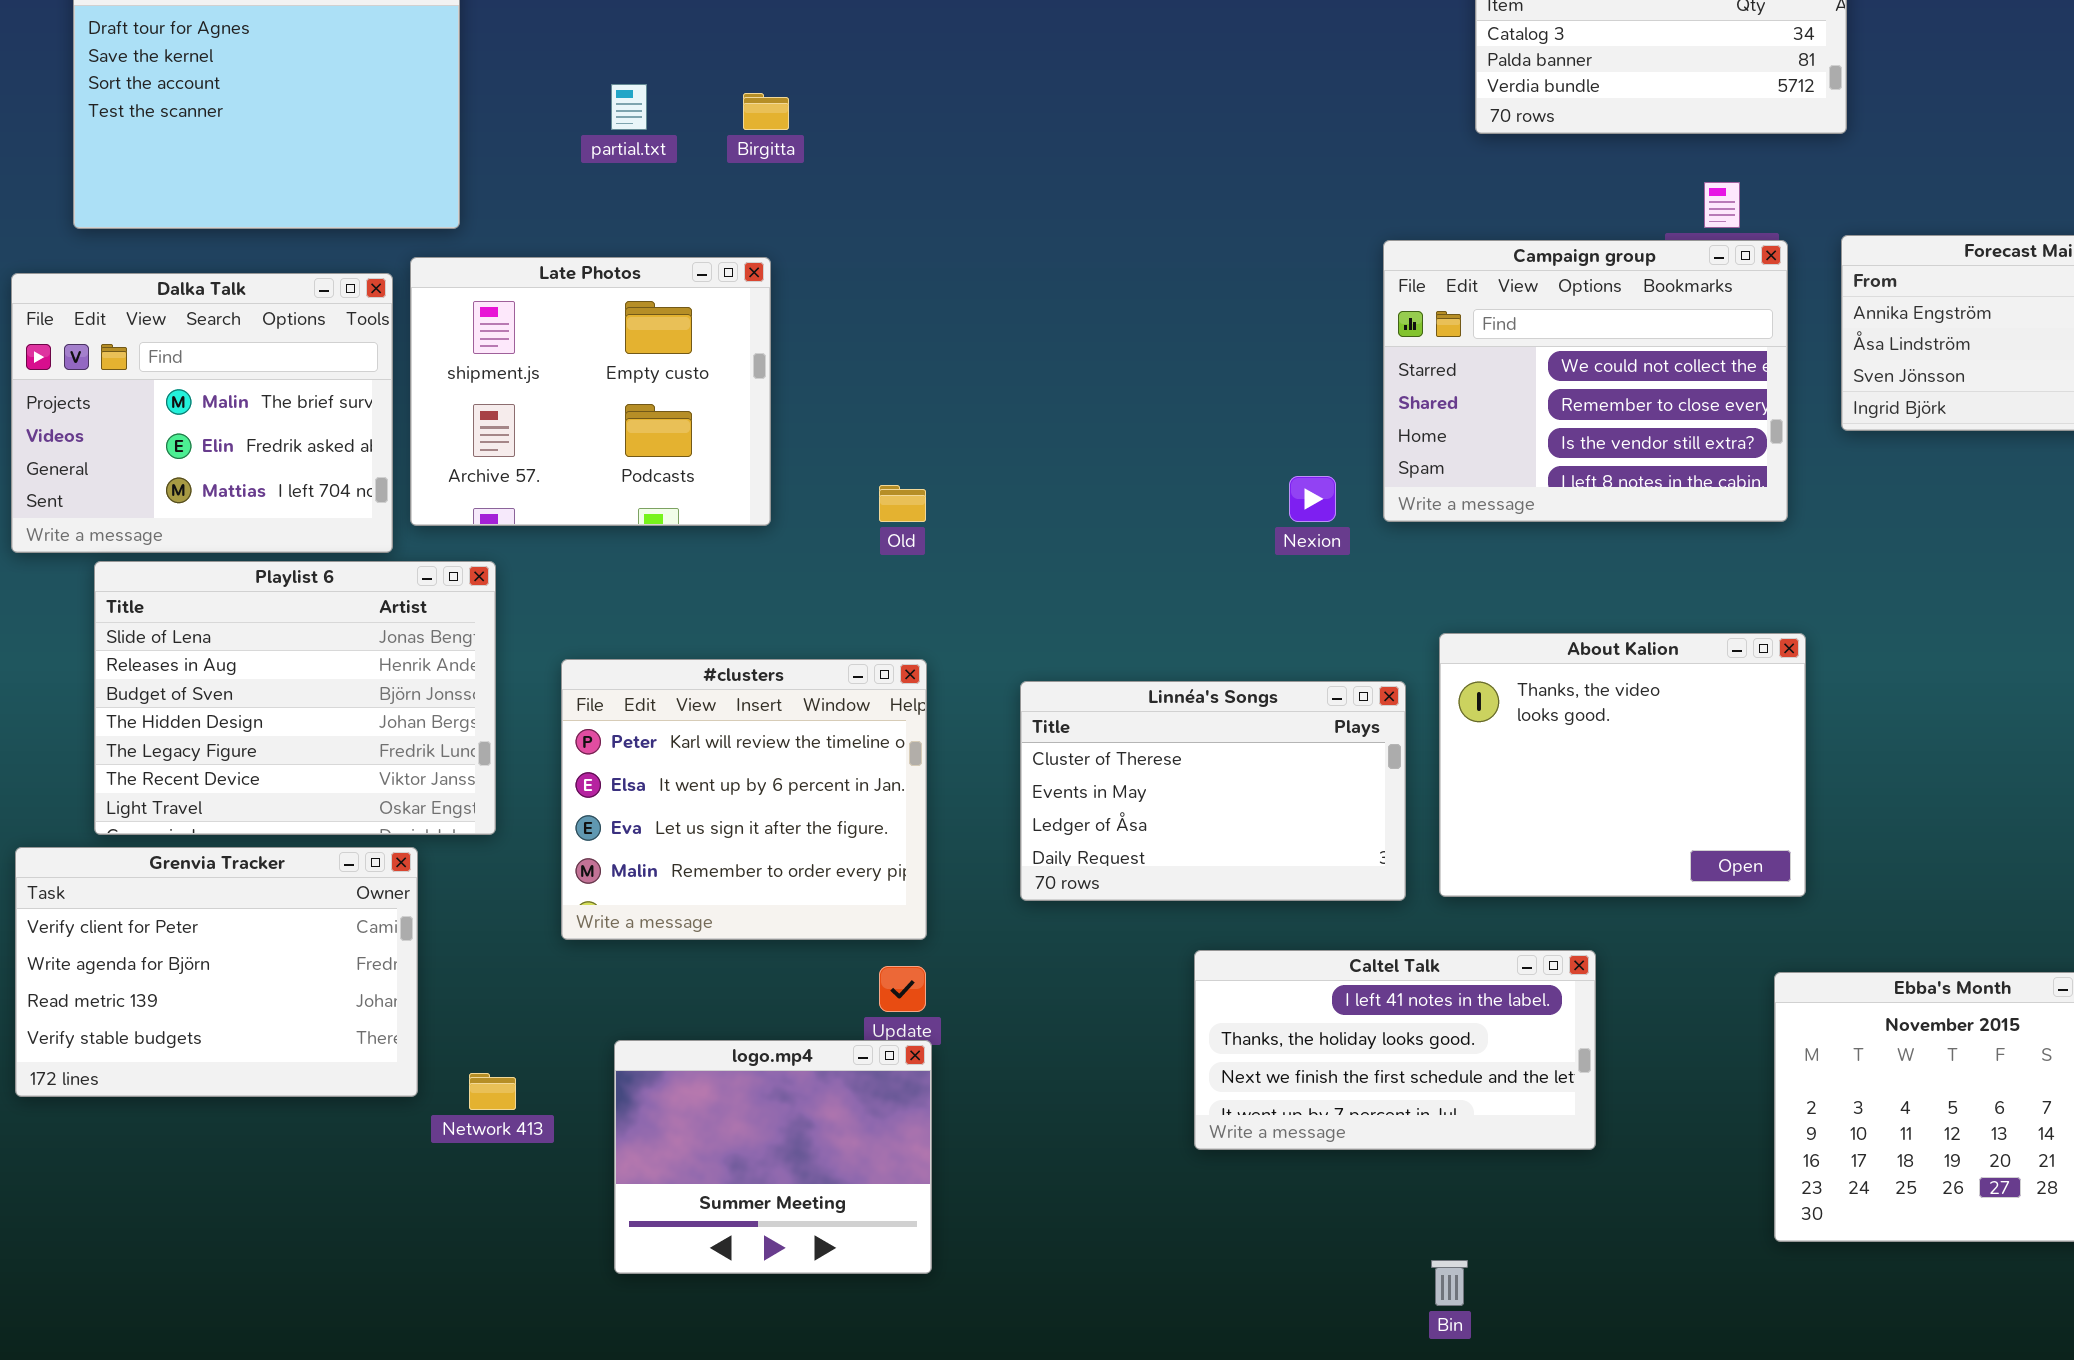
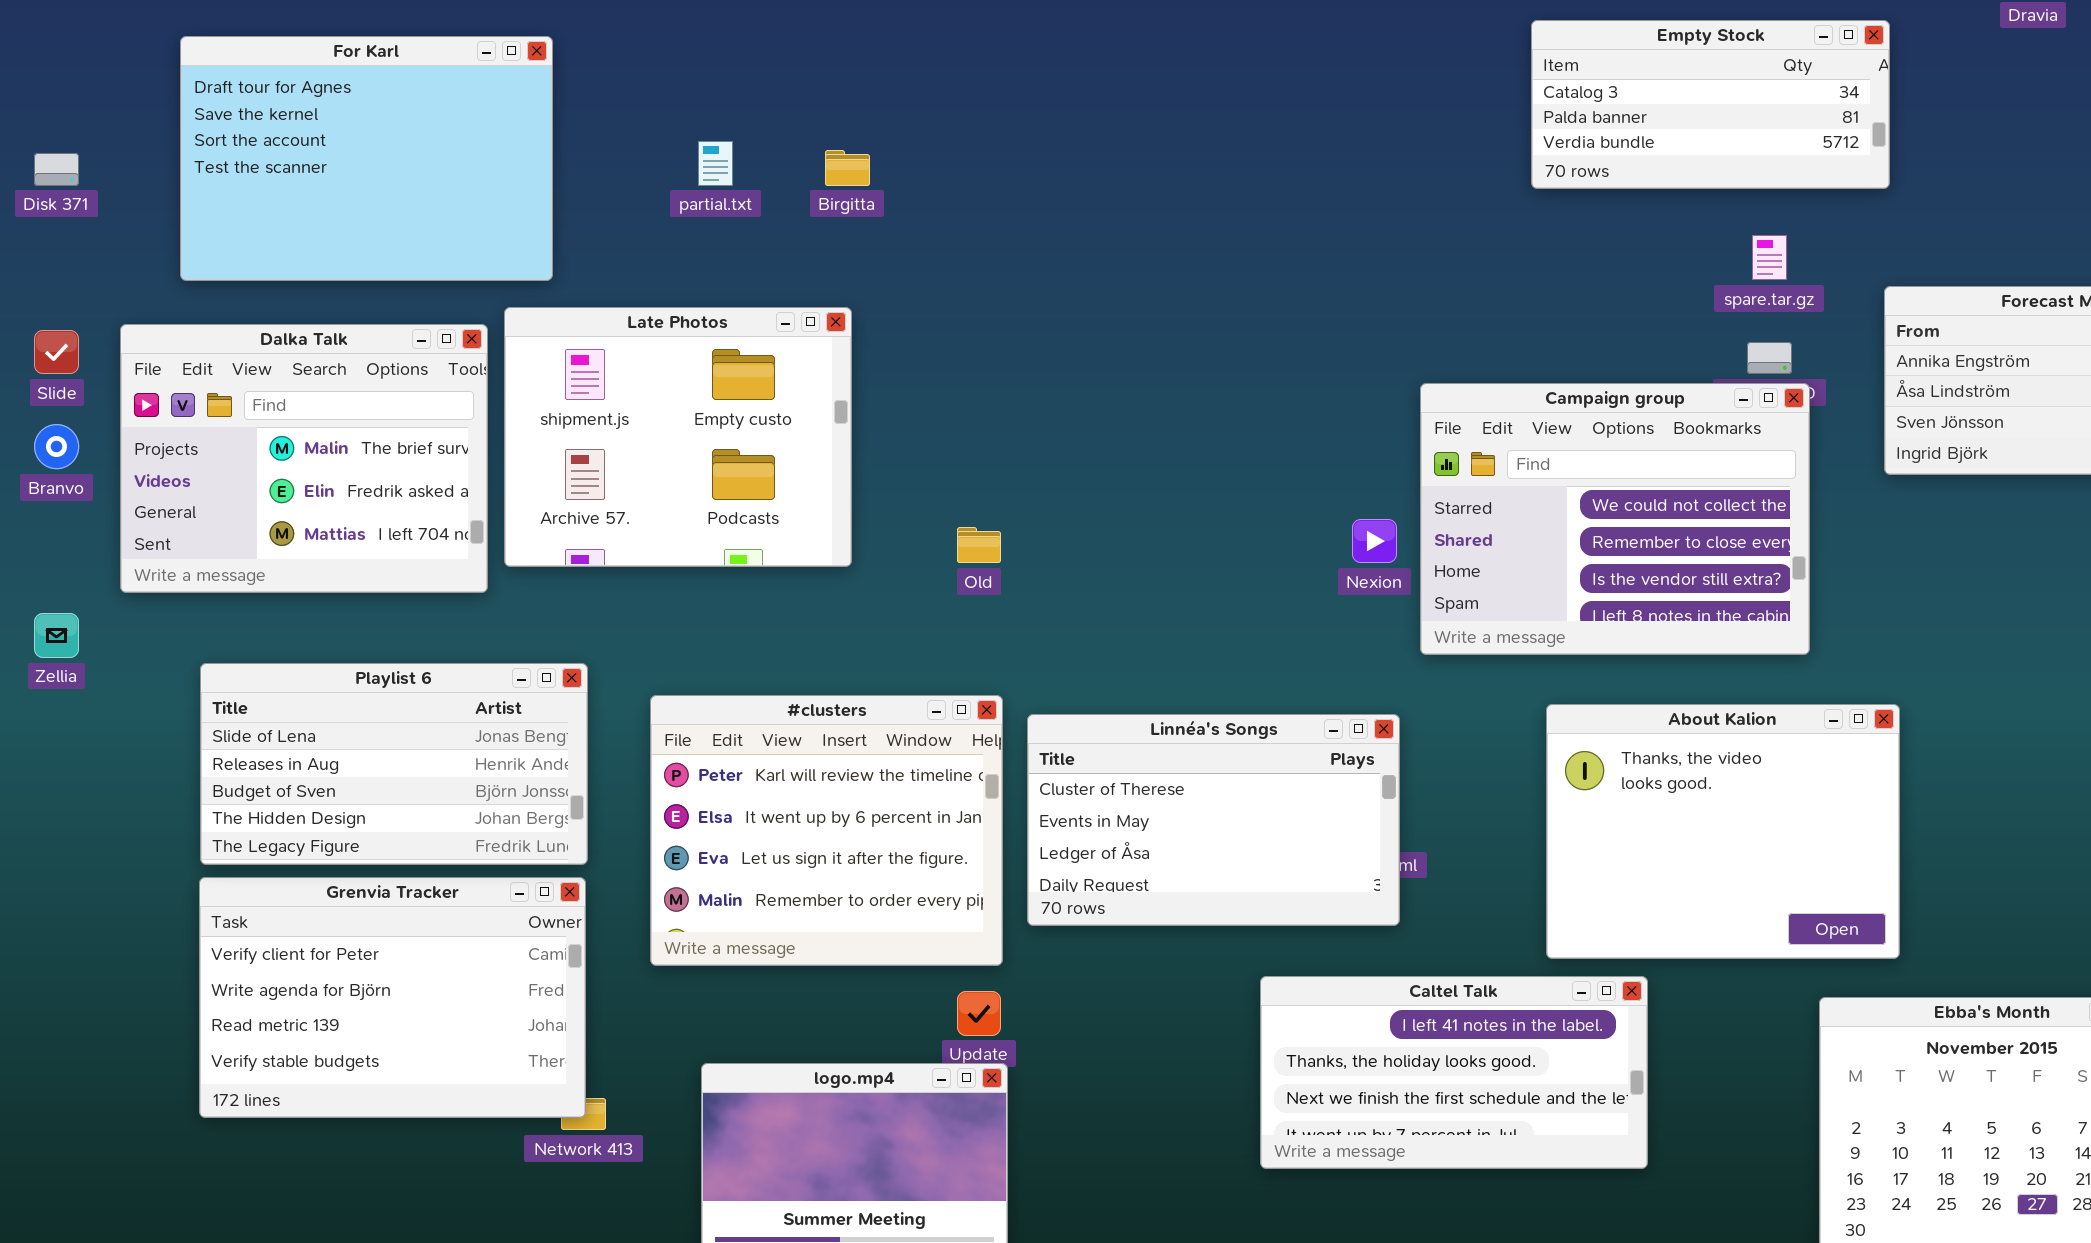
Campaign group: [1383,240,1788,522] -> [1420,383,1810,655], moved
Playlist 6: [94,561,496,835] -> [200,663,588,865], resized
About Kalion: [1439,633,1806,897] -> [1546,704,1900,959], moved
Linnéa's Songs: [1020,681,1406,901] -> [1027,714,1400,926], moved
Grenvia Tracker: [15,847,418,1097] -> [199,877,586,1118], moved

